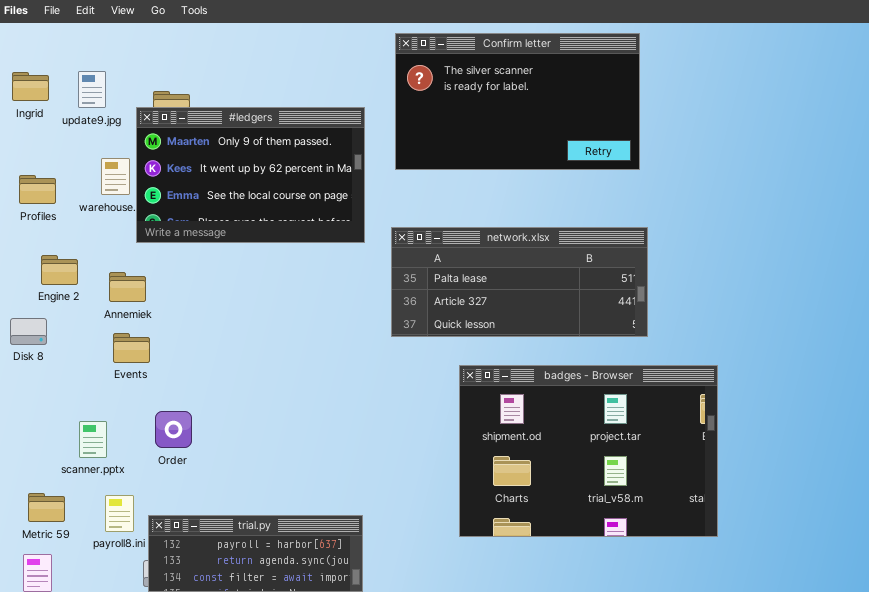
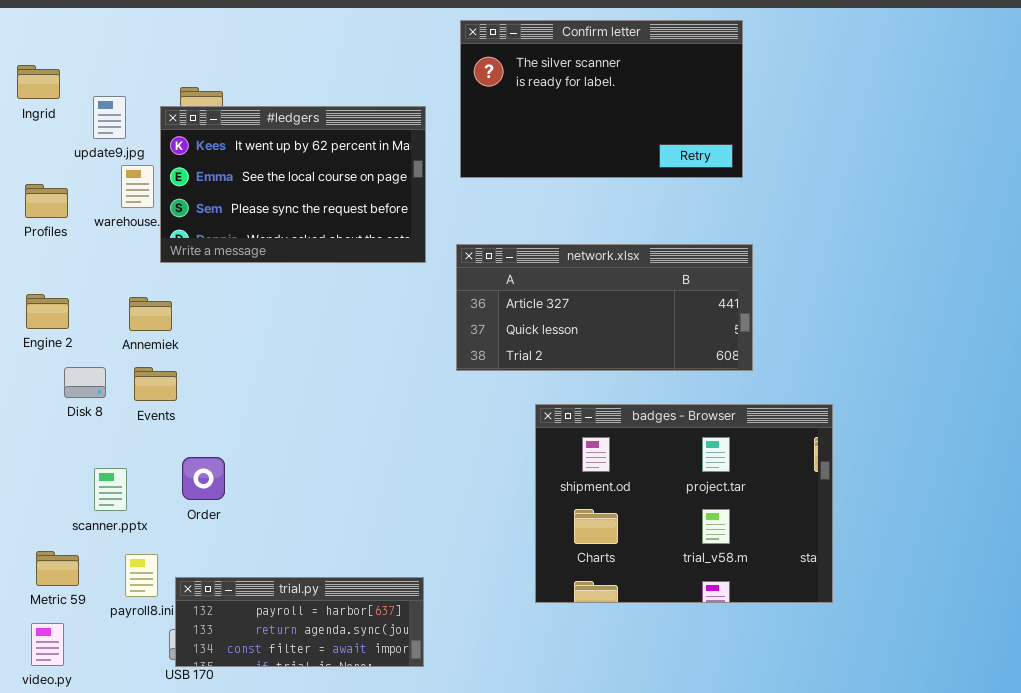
update9.jpg: [78,71,106,108] -> [93,96,126,139], moved
#ledgers: [136,107,365,243] -> [160,106,426,263], scrolled down 1 row
network.xlsx: [391,227,648,337] -> [456,244,753,371], scrolled down 1 row
Engine 2: [41,255,78,285] -> [26,294,69,329], moved
Disk 8: [10,318,47,345] -> [64,367,106,398], moved

